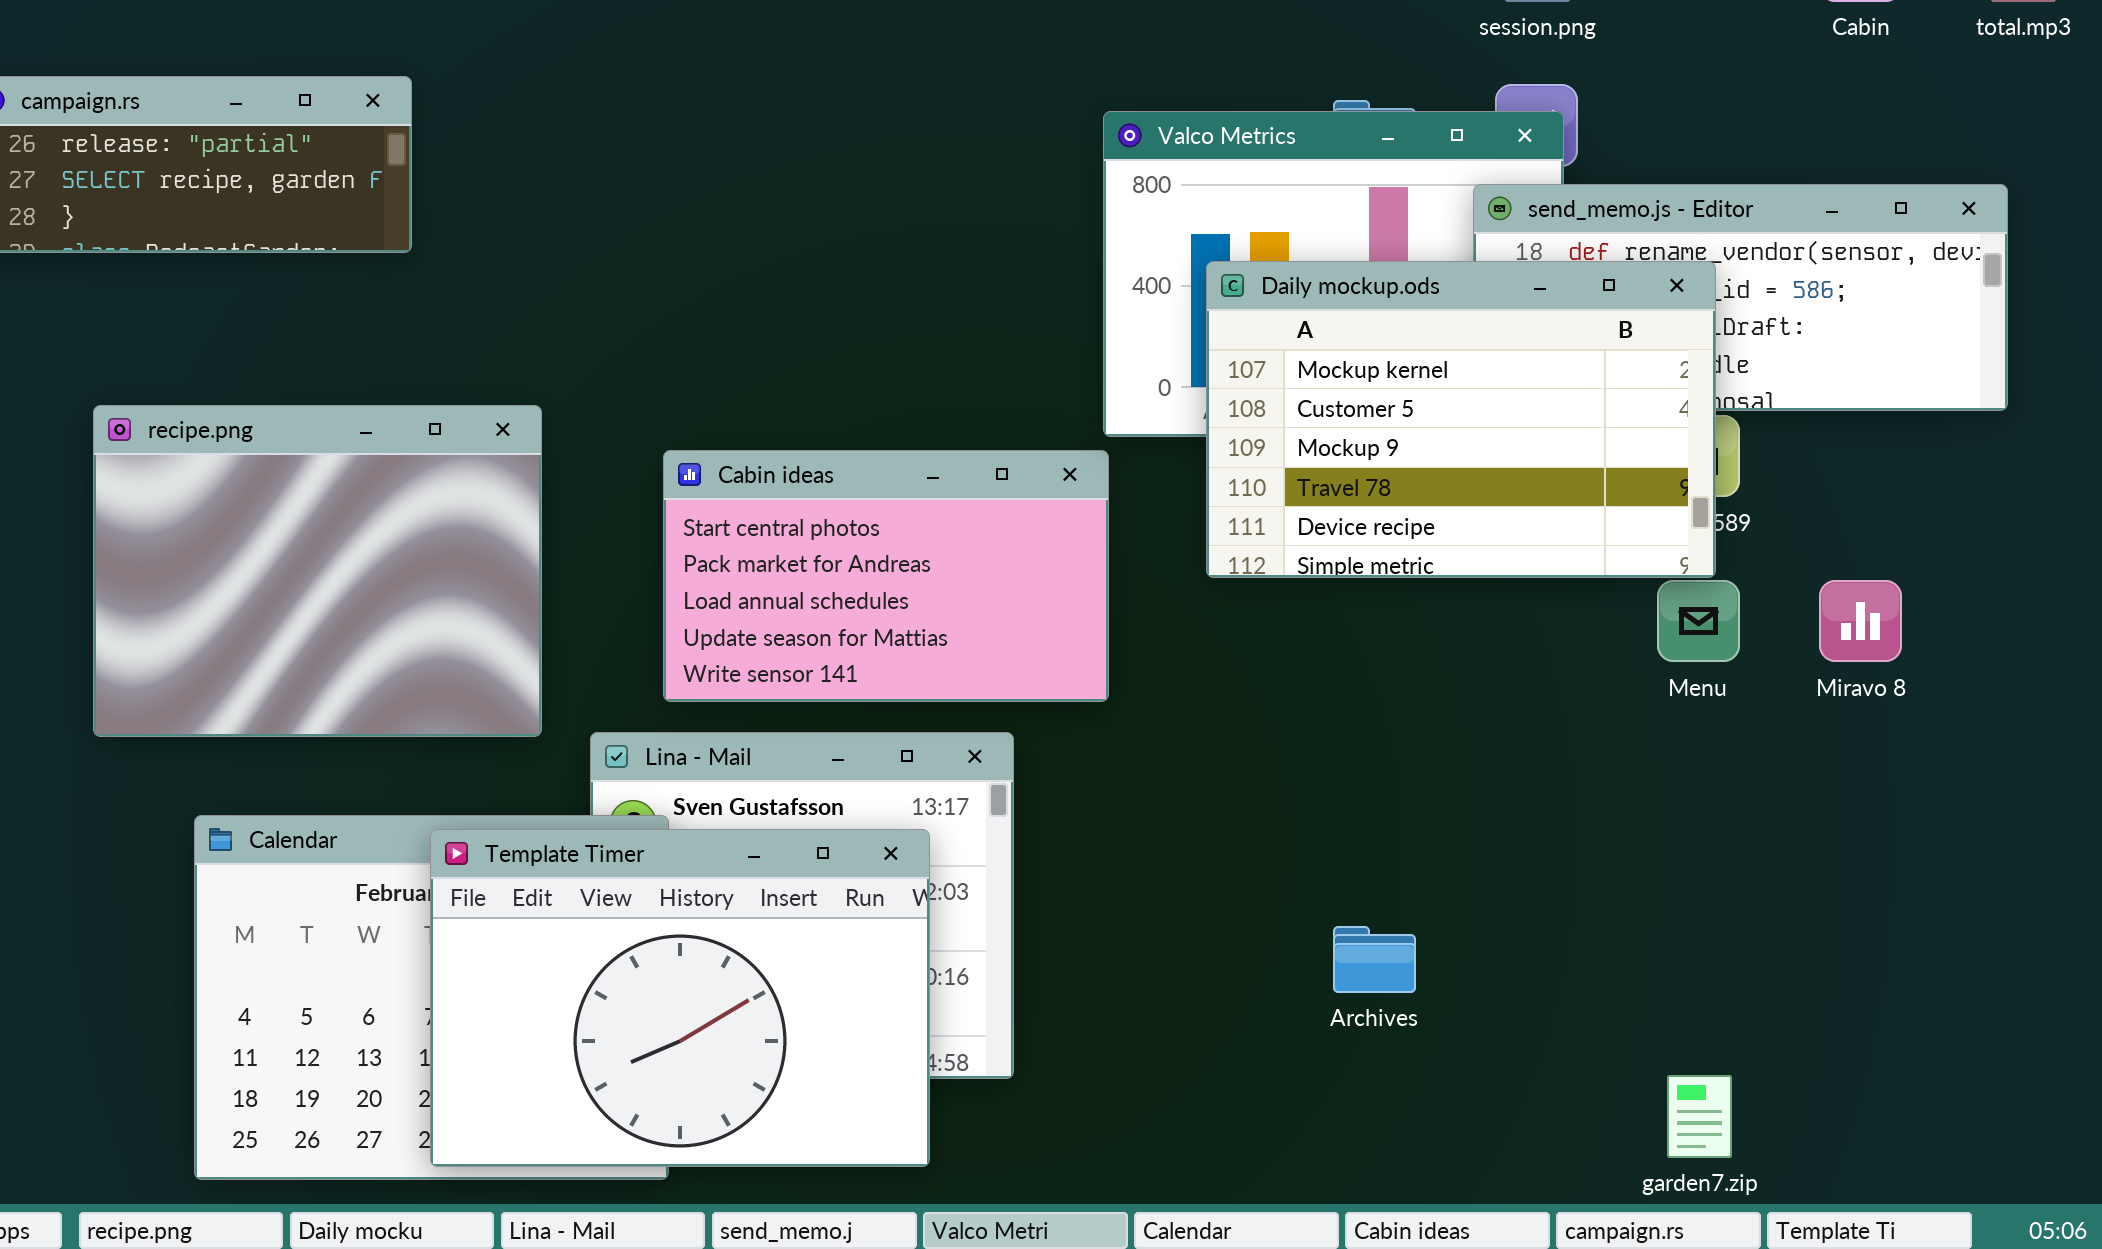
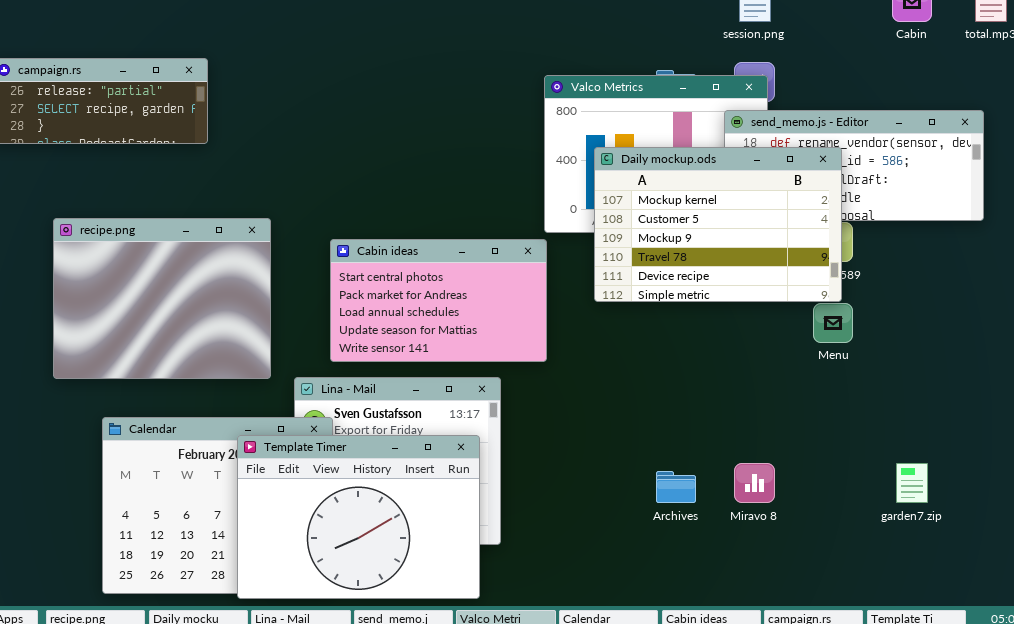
Miravo 8: [1819,580,1902,662] -> [734,463,775,503], moved
Template Timer: [430,829,930,1167] -> [237,435,480,599], moved
garden7.zip: [1667,1075,1732,1158] -> [896,463,928,503], moved

